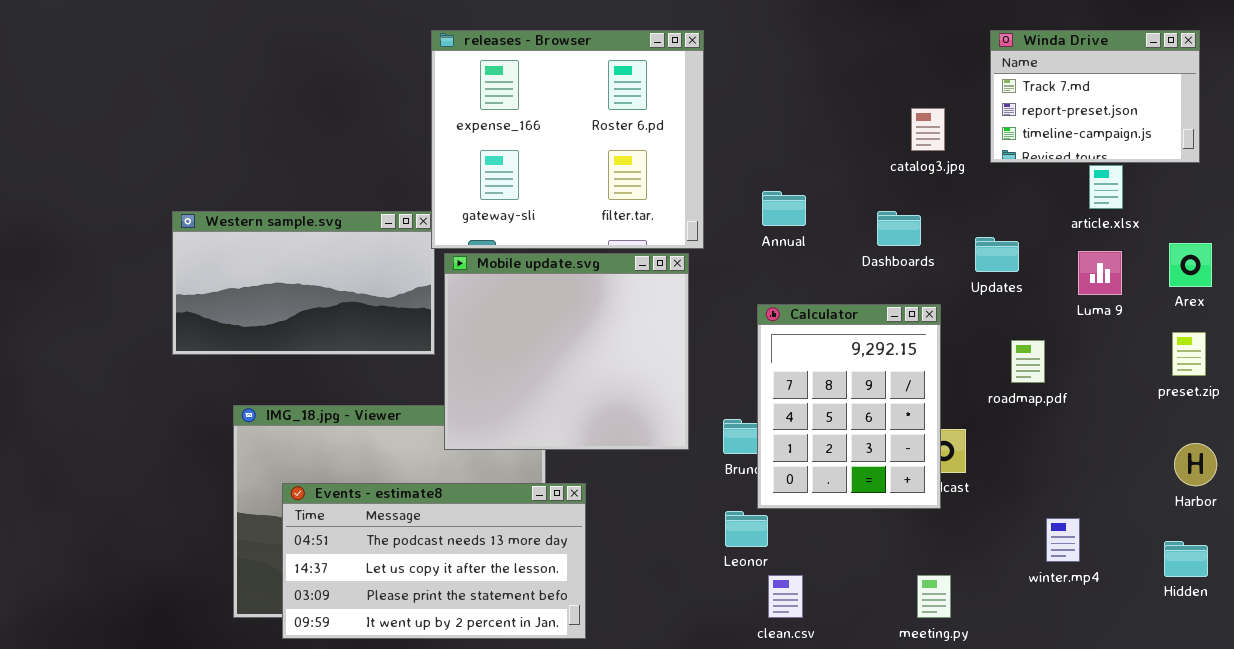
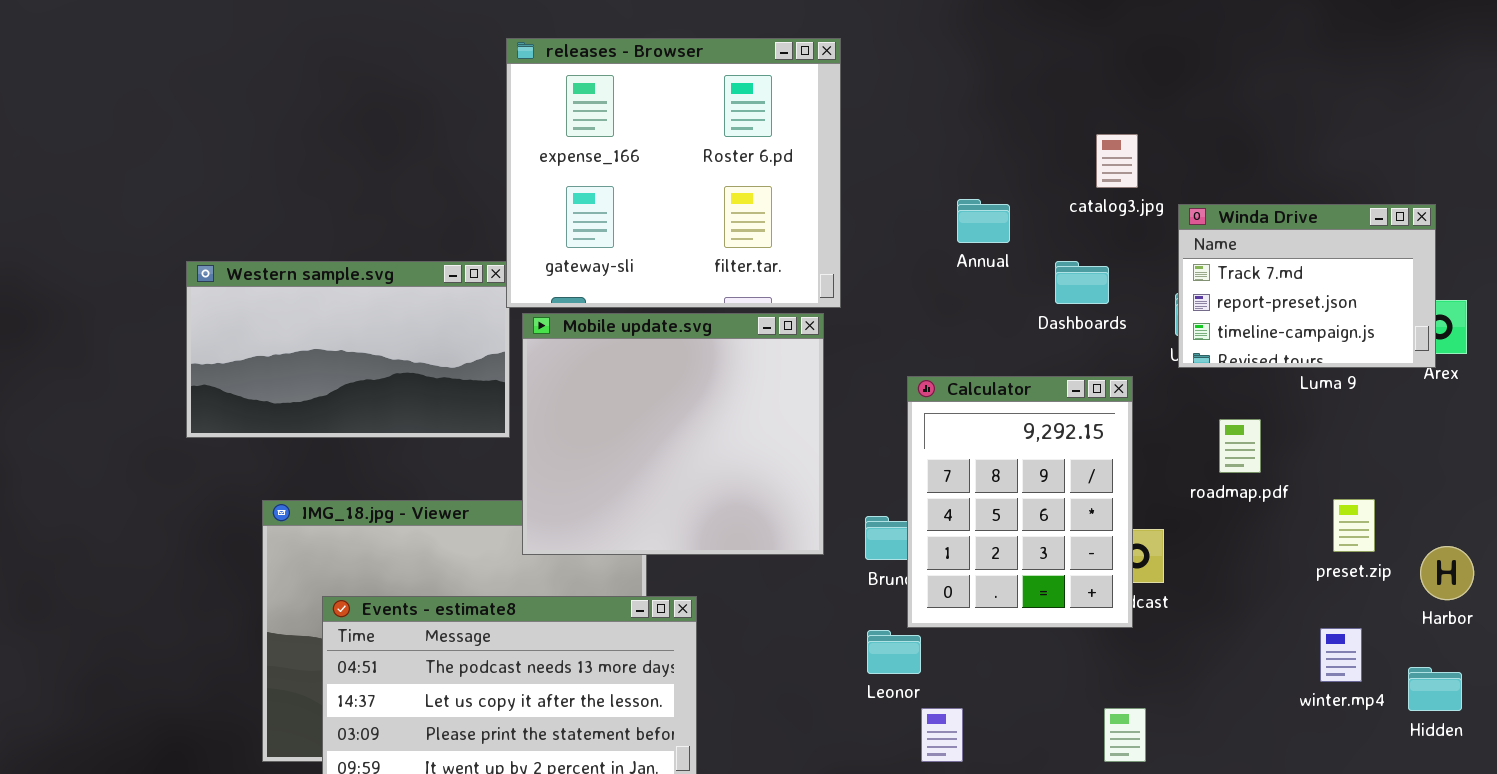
Winda Drive: [990,30,1200,163] -> [1178,204,1436,368], moved
Annual: [762,191,806,226] -> [957,199,1010,243], moved
preset.zip: [1172,332,1206,376] -> [1333,499,1375,552], moved
winter.mp4: [1046,518,1080,562] -> [1320,628,1362,682], moved

